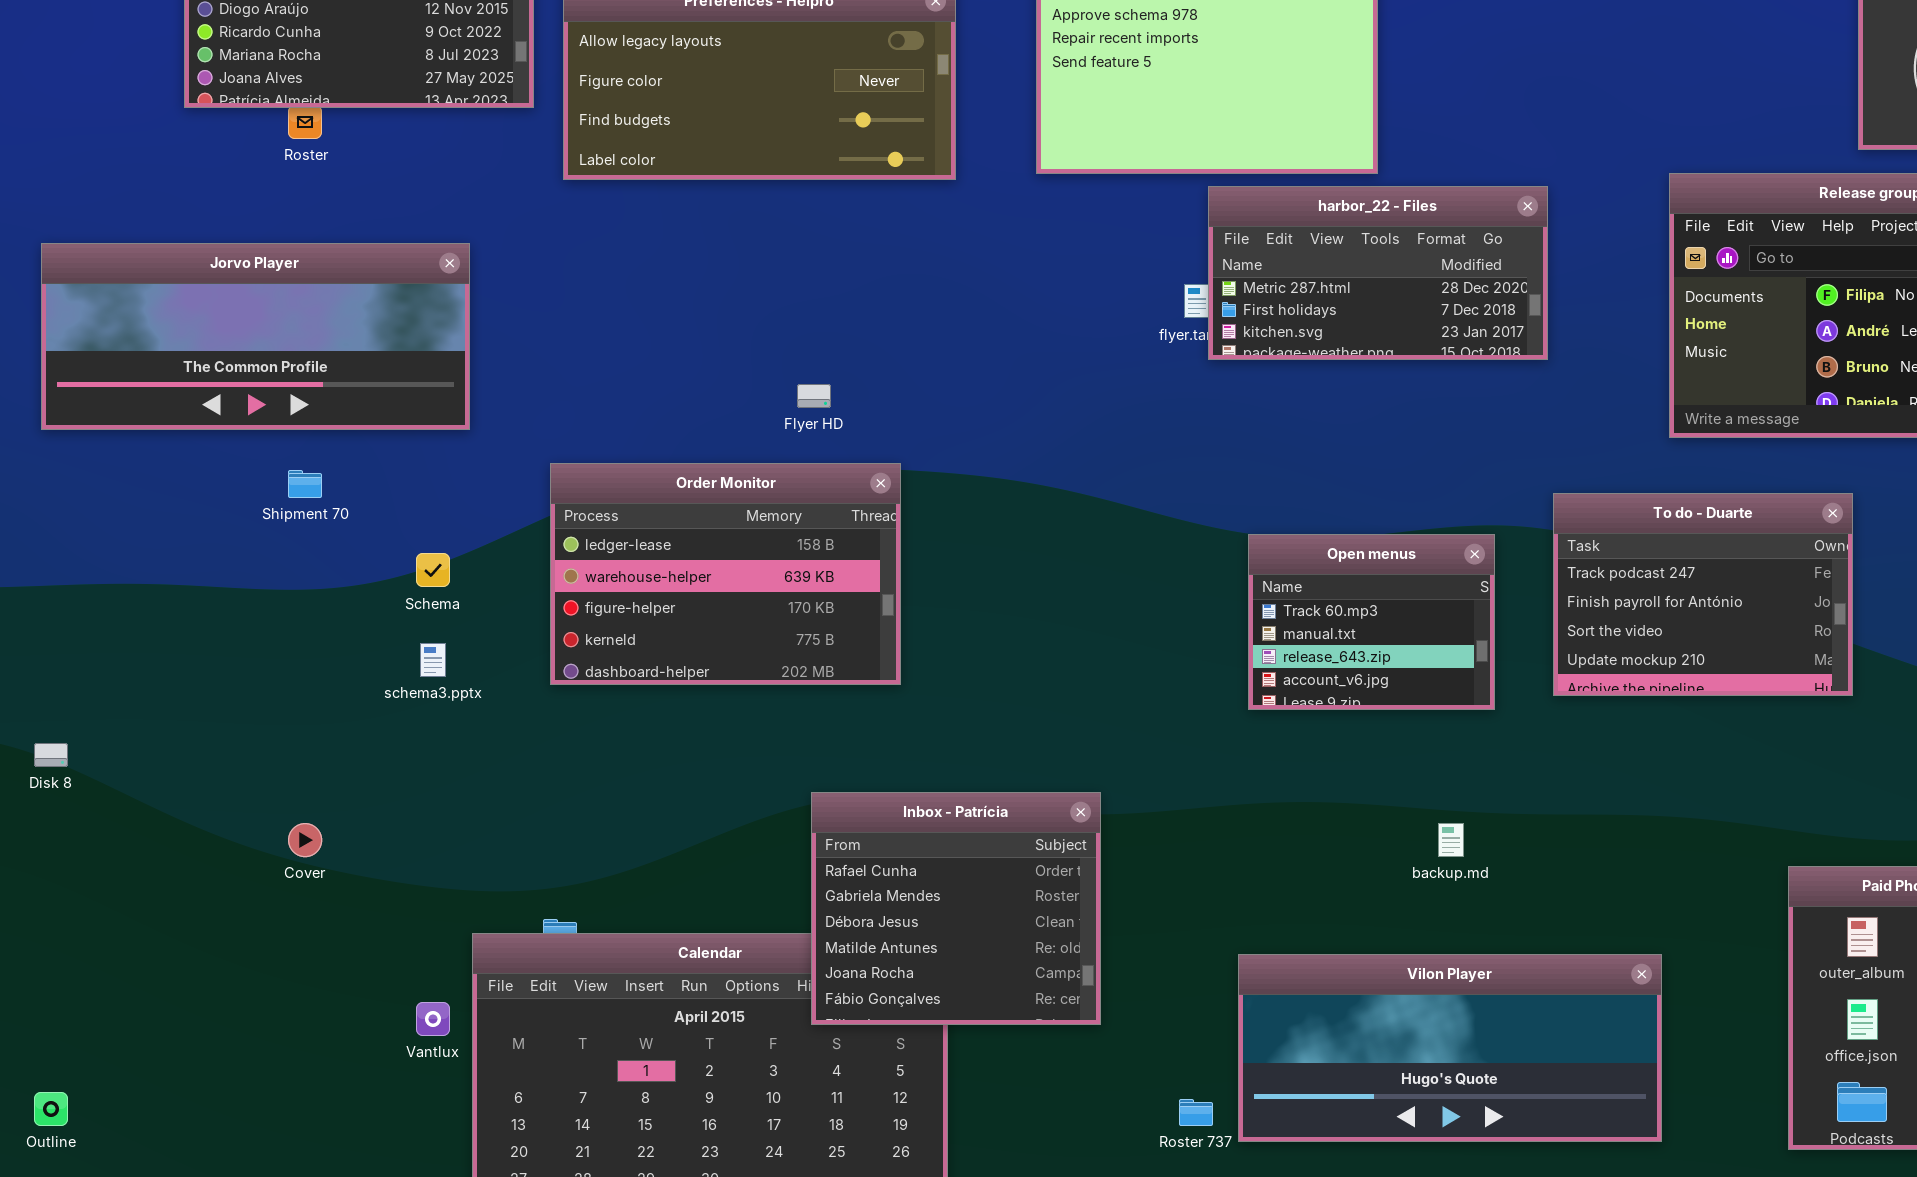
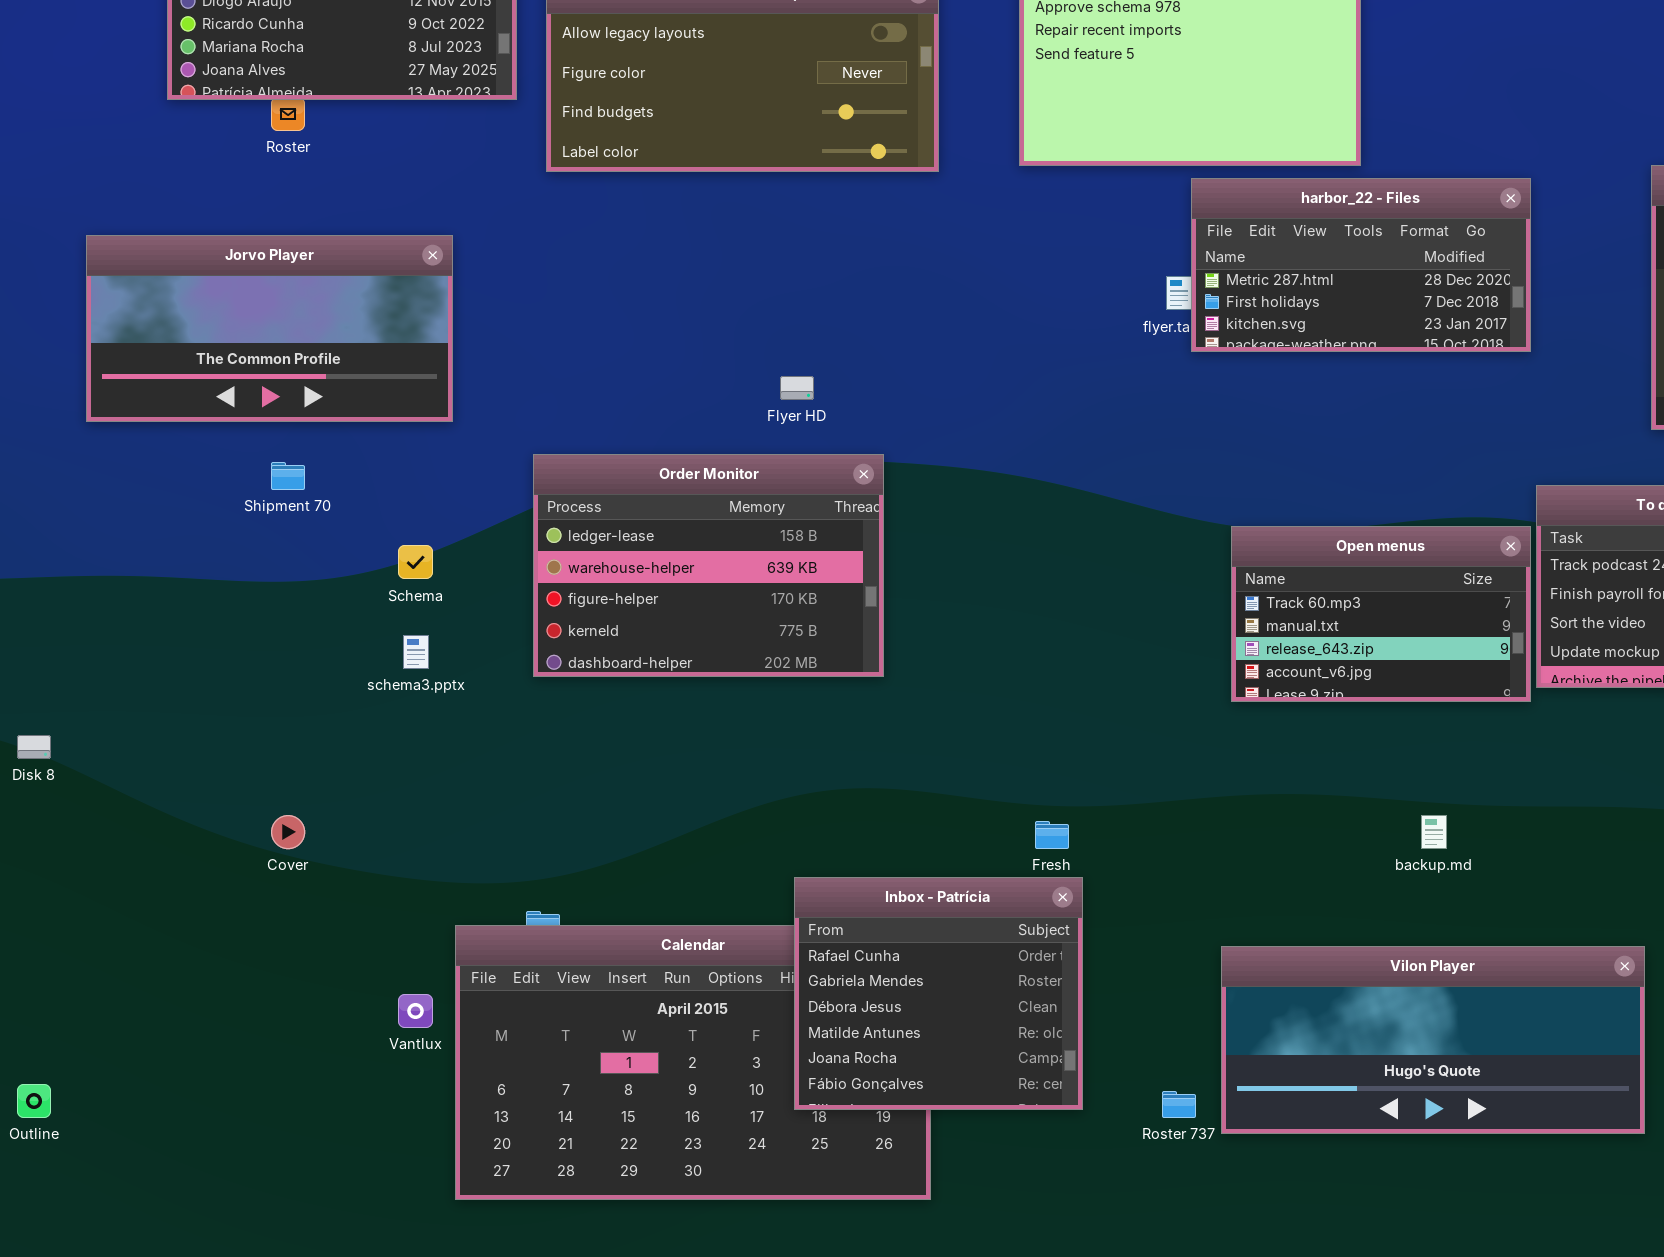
Jorvo Player: [41,243,470,430] -> [86,235,453,422], resized
Open menus: [1248,534,1495,710] -> [1231,526,1531,702], resized
Inbox - Patrícia: [811,792,1101,1025] -> [794,877,1083,1110], moved

